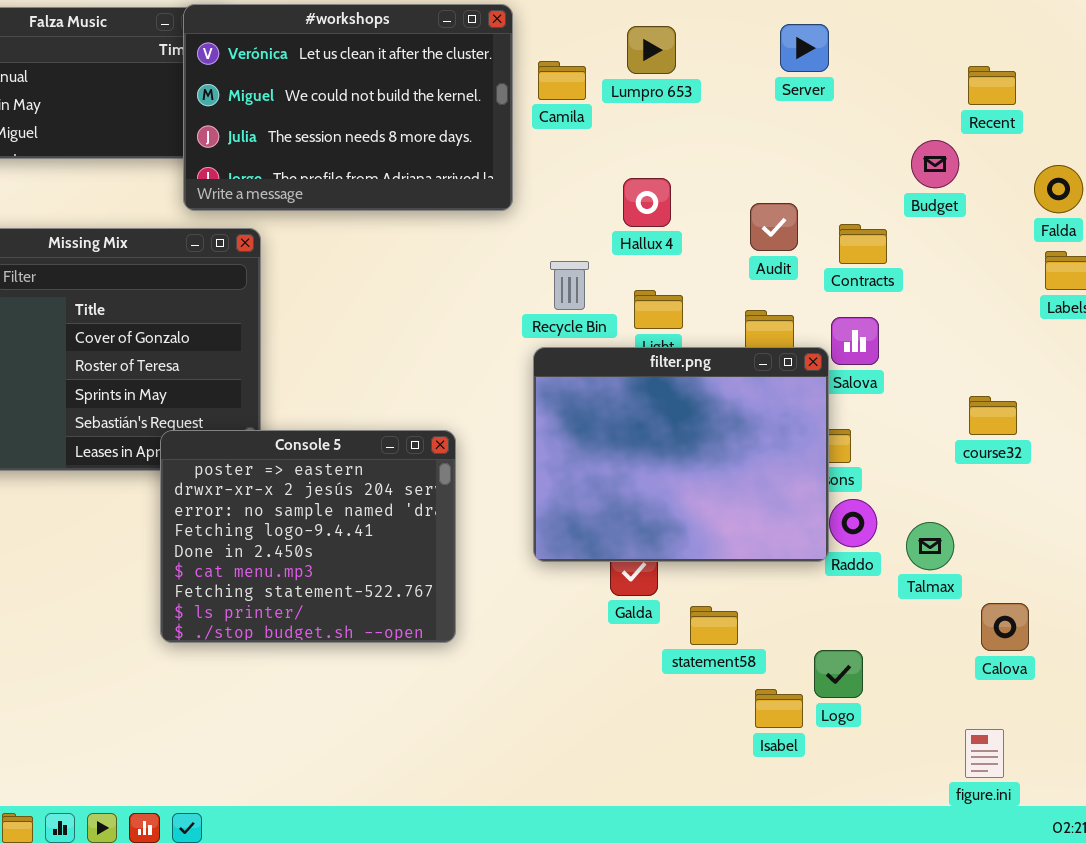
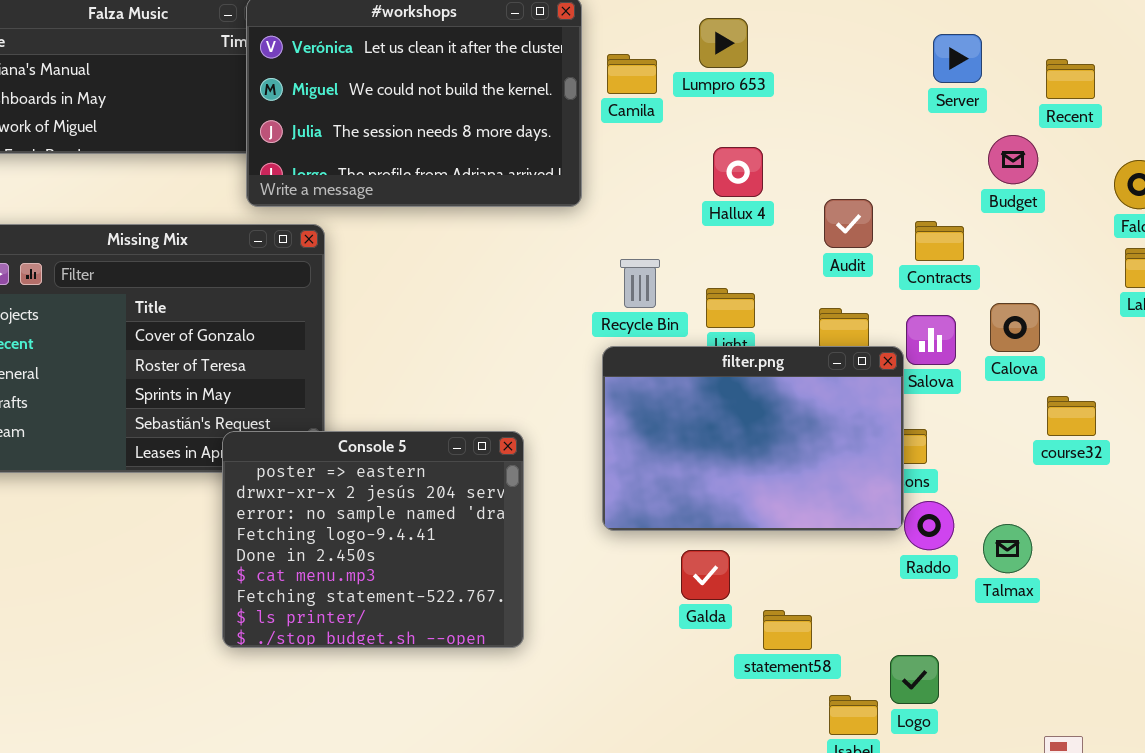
Server: [780,24,829,72] -> [933,34,982,83], moved
Hallux 4: [623,178,671,227] -> [713,147,763,197], moved
filter.png: [533,347,829,562] -> [602,346,904,531], resized
Calova: [981,603,1029,651] -> [990,303,1040,352], moved

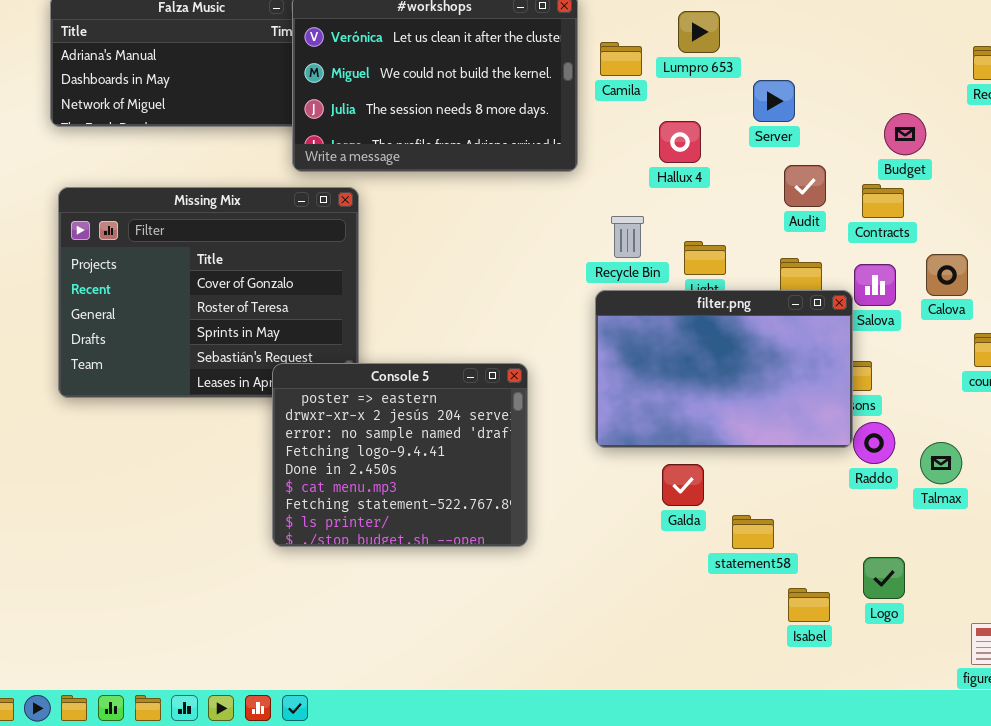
Server: [933,34,982,83] -> [753,80,795,122], moved
Budget: [988,135,1038,184] -> [884,113,926,155], moved
Hallux 4: [713,147,763,197] -> [659,121,701,163], moved
Logo: [890,655,939,704] -> [863,557,905,599], moved

